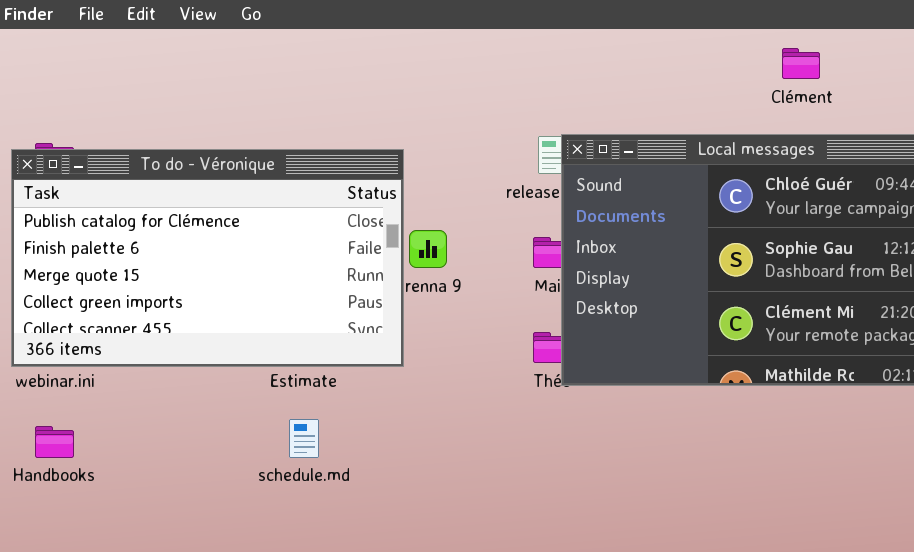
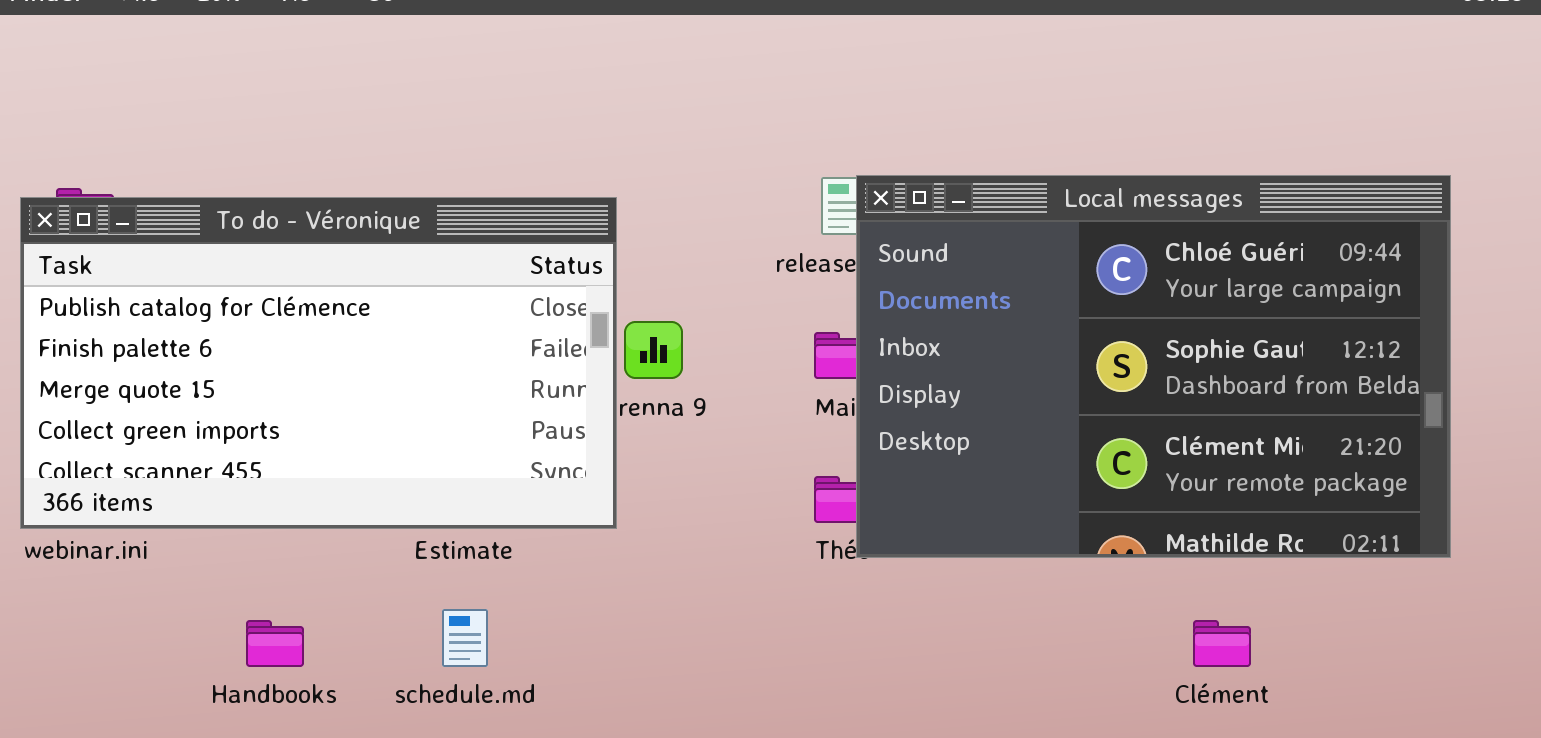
Clément: [782,48,820,79] -> [1193,620,1251,667], moved
Handbooks: [35,426,74,458] -> [246,620,304,667], moved

